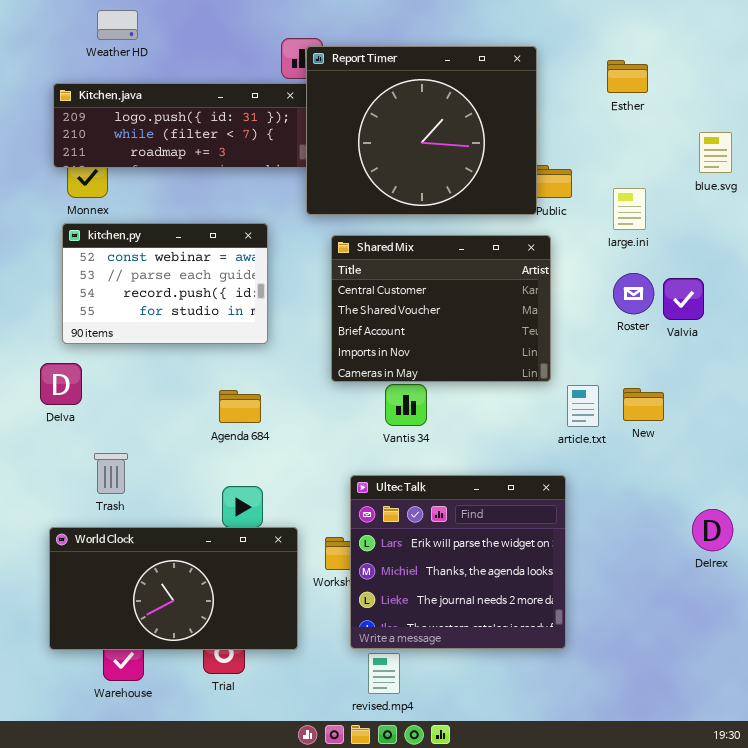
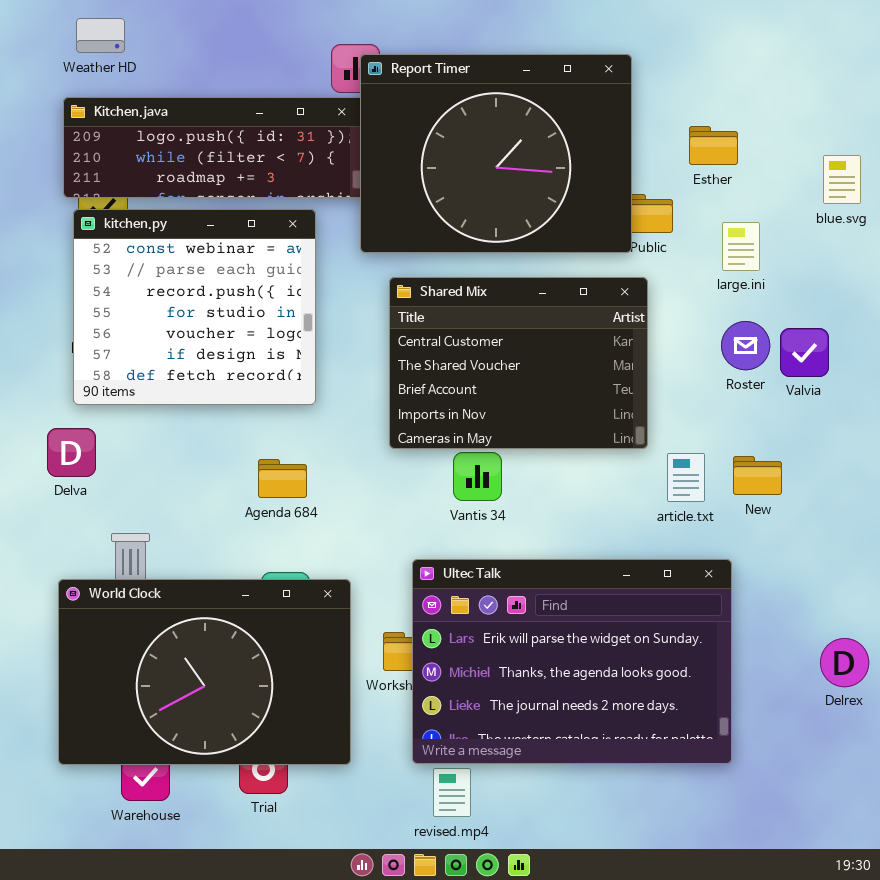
Weather HD: [97,10,138,40] -> [76,18,125,53], moved
Esther: [607,60,648,93] -> [689,126,738,165], moved
kitchen.py: [62,223,268,344] -> [73,209,316,405], resized
Ultec Talk: [350,475,566,649] -> [412,559,732,764], resized
Delrex: [692,509,733,551] -> [820,638,869,687], moved
World Clock: [49,527,298,650] -> [58,579,351,765], resized

